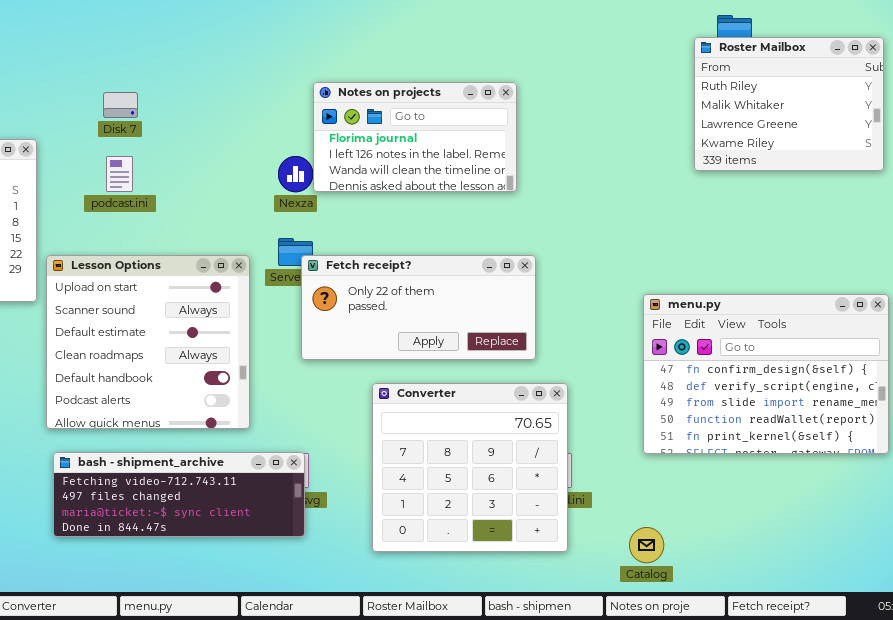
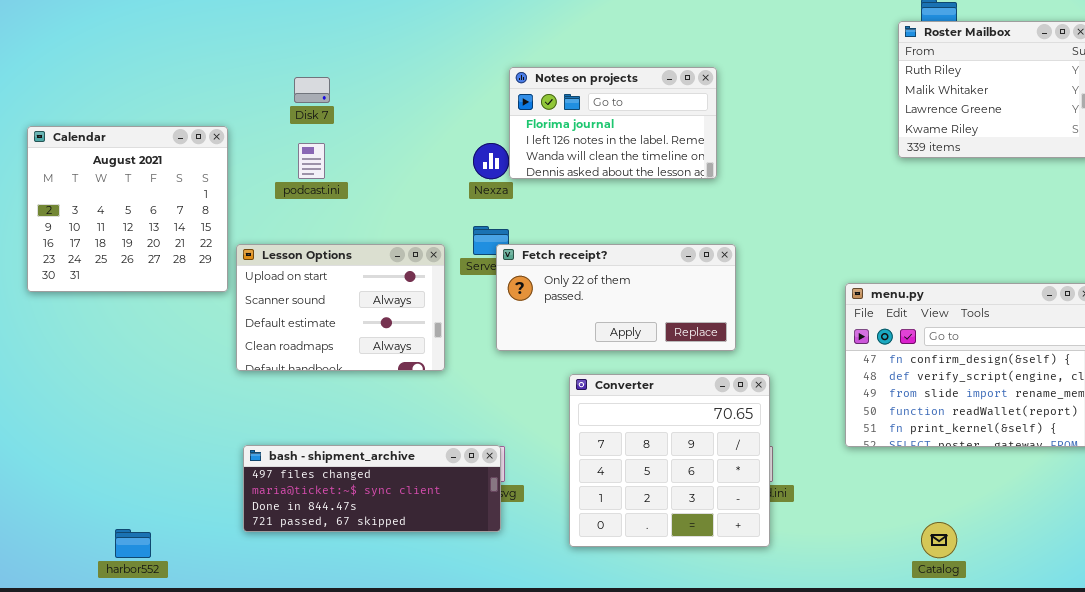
Lesson Options: [46,255,250,429] -> [236,244,445,371], resized
bash - shipment_archive: [53,452,305,537] -> [243,445,501,532], scrolled down 1 row
Catalog: [629,527,664,563] -> [921,522,957,558], moved

